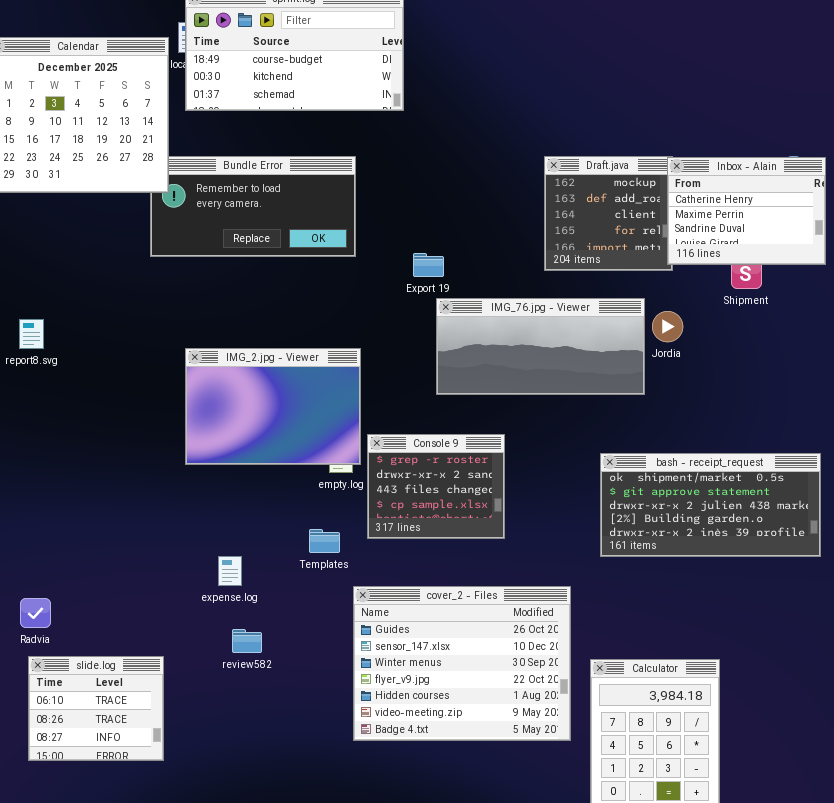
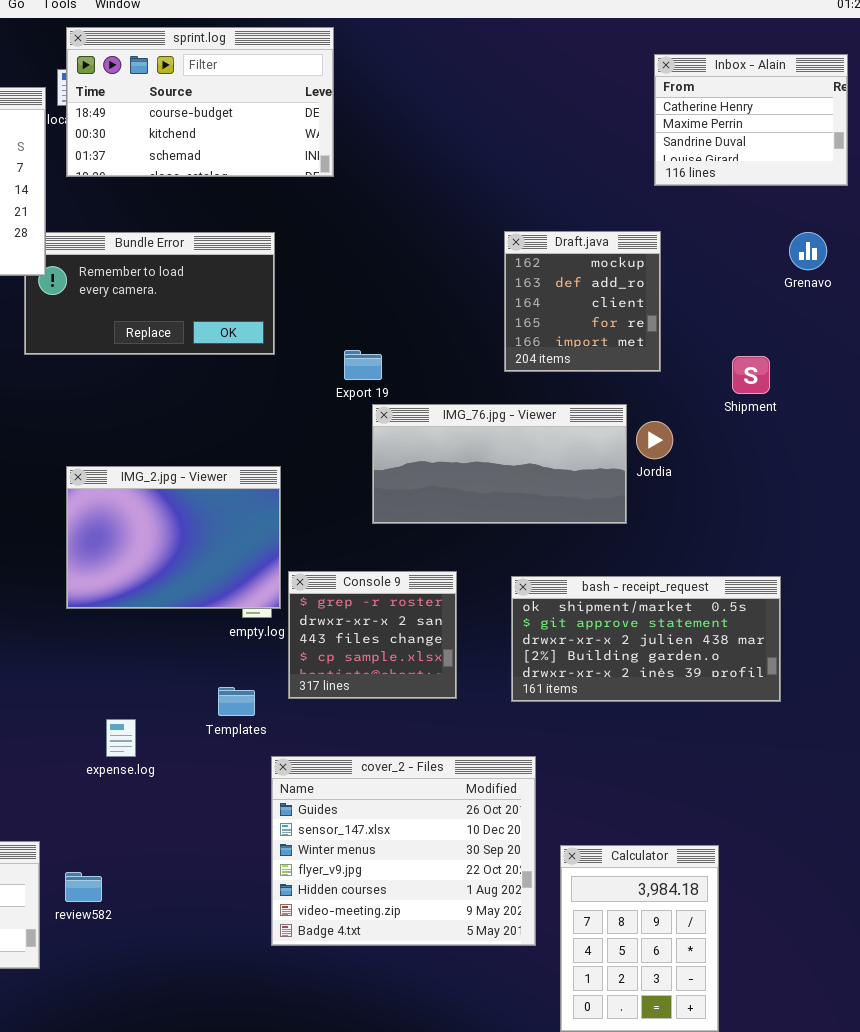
Inbox - Alain: [667,157,826,265] -> [654,54,848,186], moved
bash - receipt_request: [600,453,821,557] -> [511,576,781,702], moved
review582: [232,629,262,653] -> [65,872,102,902], moved

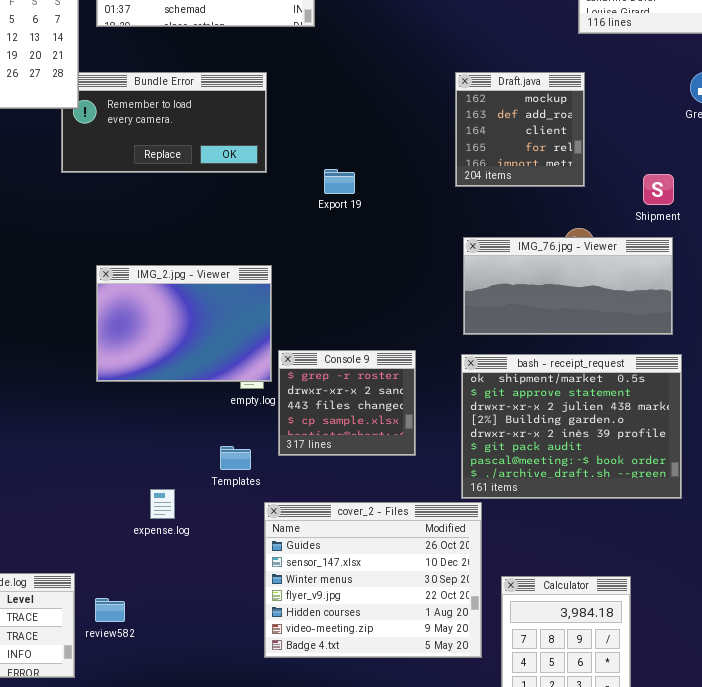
IMG_76.jpg - Viewer: [372,404,627,524] -> [463,237,673,335], moved
bash - receipt_request: [511,576,781,702] -> [461,354,682,499], resized
expense.log: [106,719,136,757] -> [150,489,175,519], moved

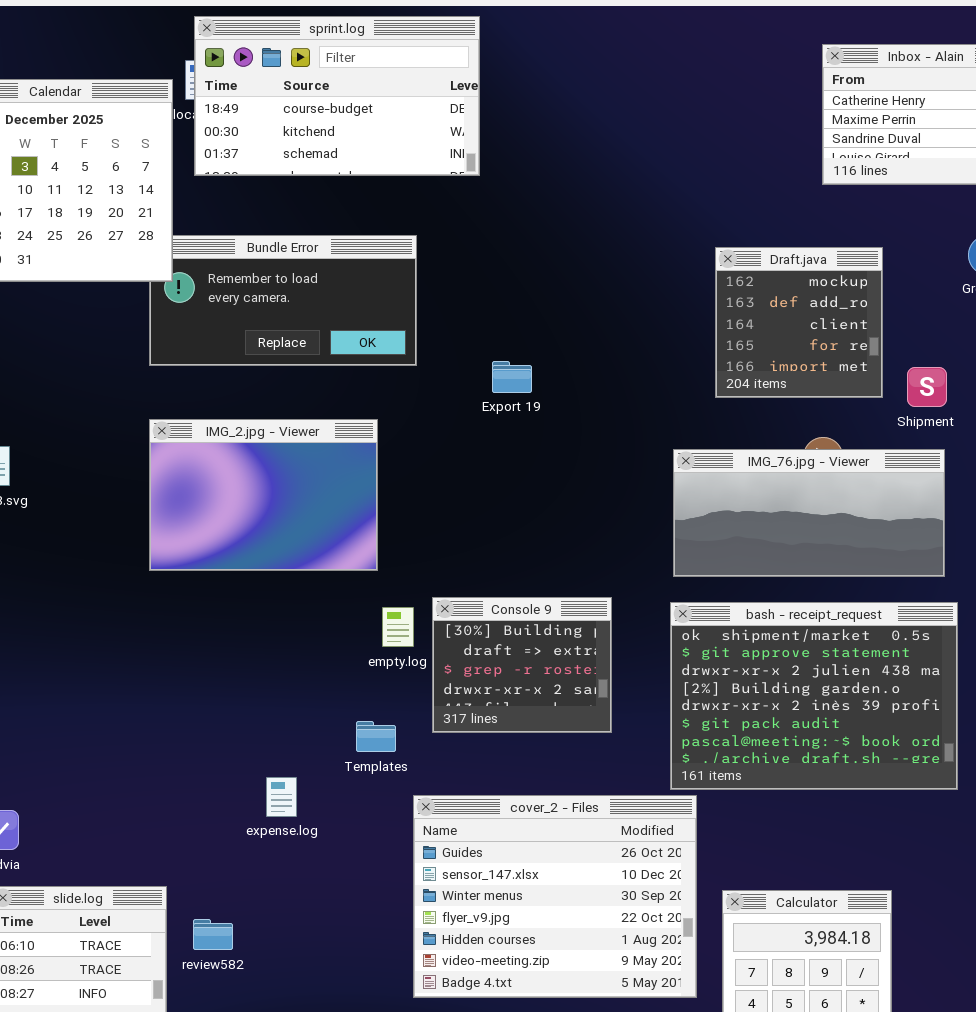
Draft.java: [455,72,585,187] -> [715,247,883,398], moved
IMG_2.jpg - Viewer: [96,265,272,382] -> [149,419,378,571], moved
Console 9: [278,350,416,456] -> [432,597,612,733], scrolled up 2 rows

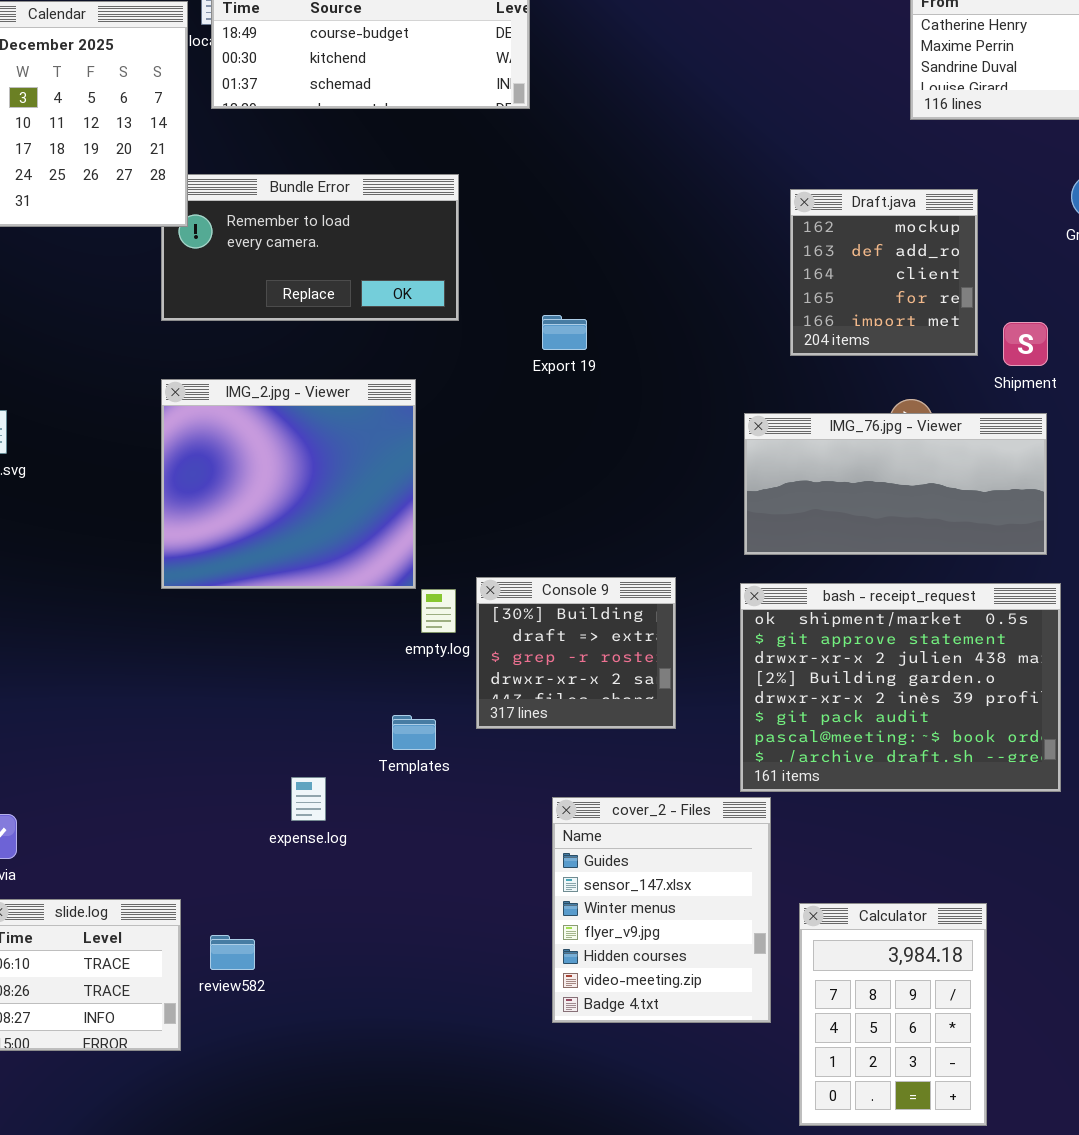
IMG_2.jpg - Viewer: [149,419,378,571] -> [161,379,416,589], resized
cover_2 - Files: [413,795,697,998] -> [552,797,771,1023], resized

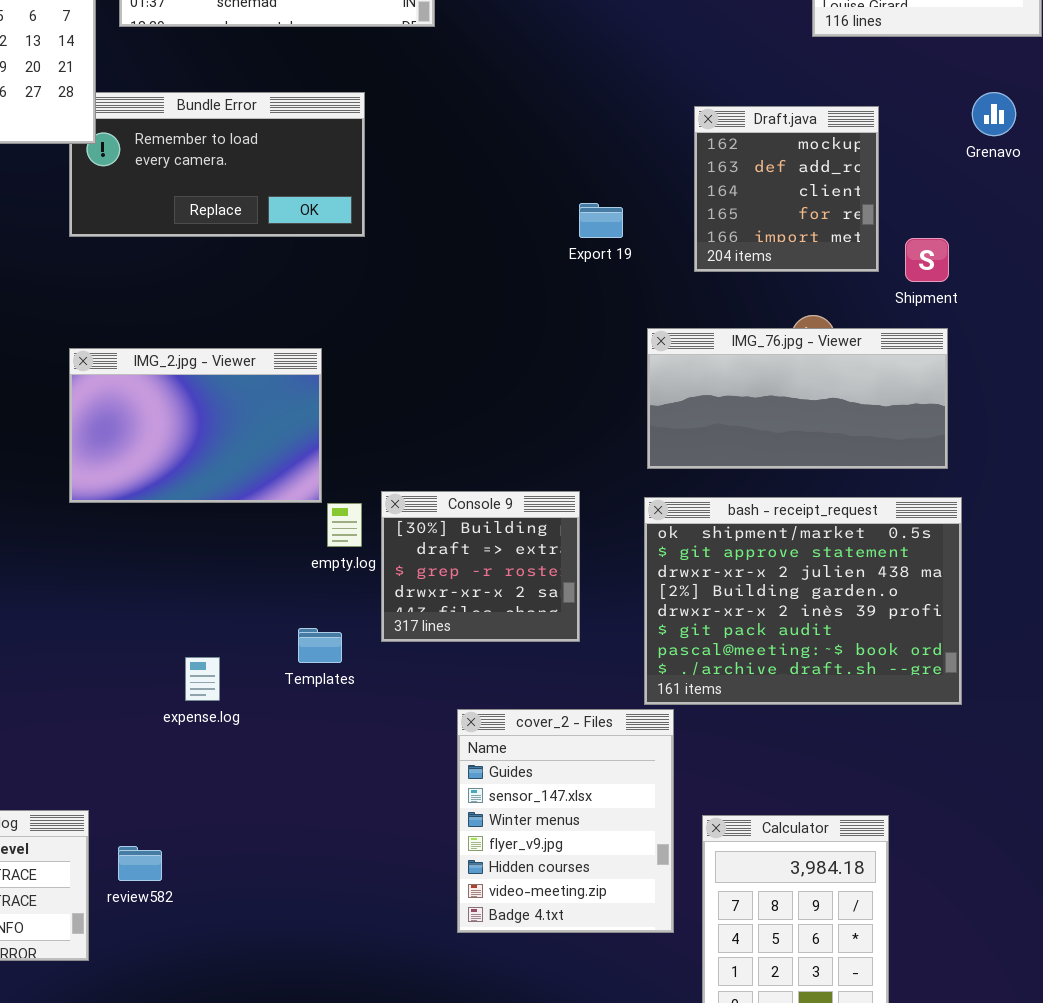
Export 19: [542,315,587,350] -> [579,203,623,238], moved
IMG_2.jpg - Viewer: [161,379,416,589] -> [69,348,322,503], resized
expense.log: [291,777,326,821] -> [185,657,220,701], moved

